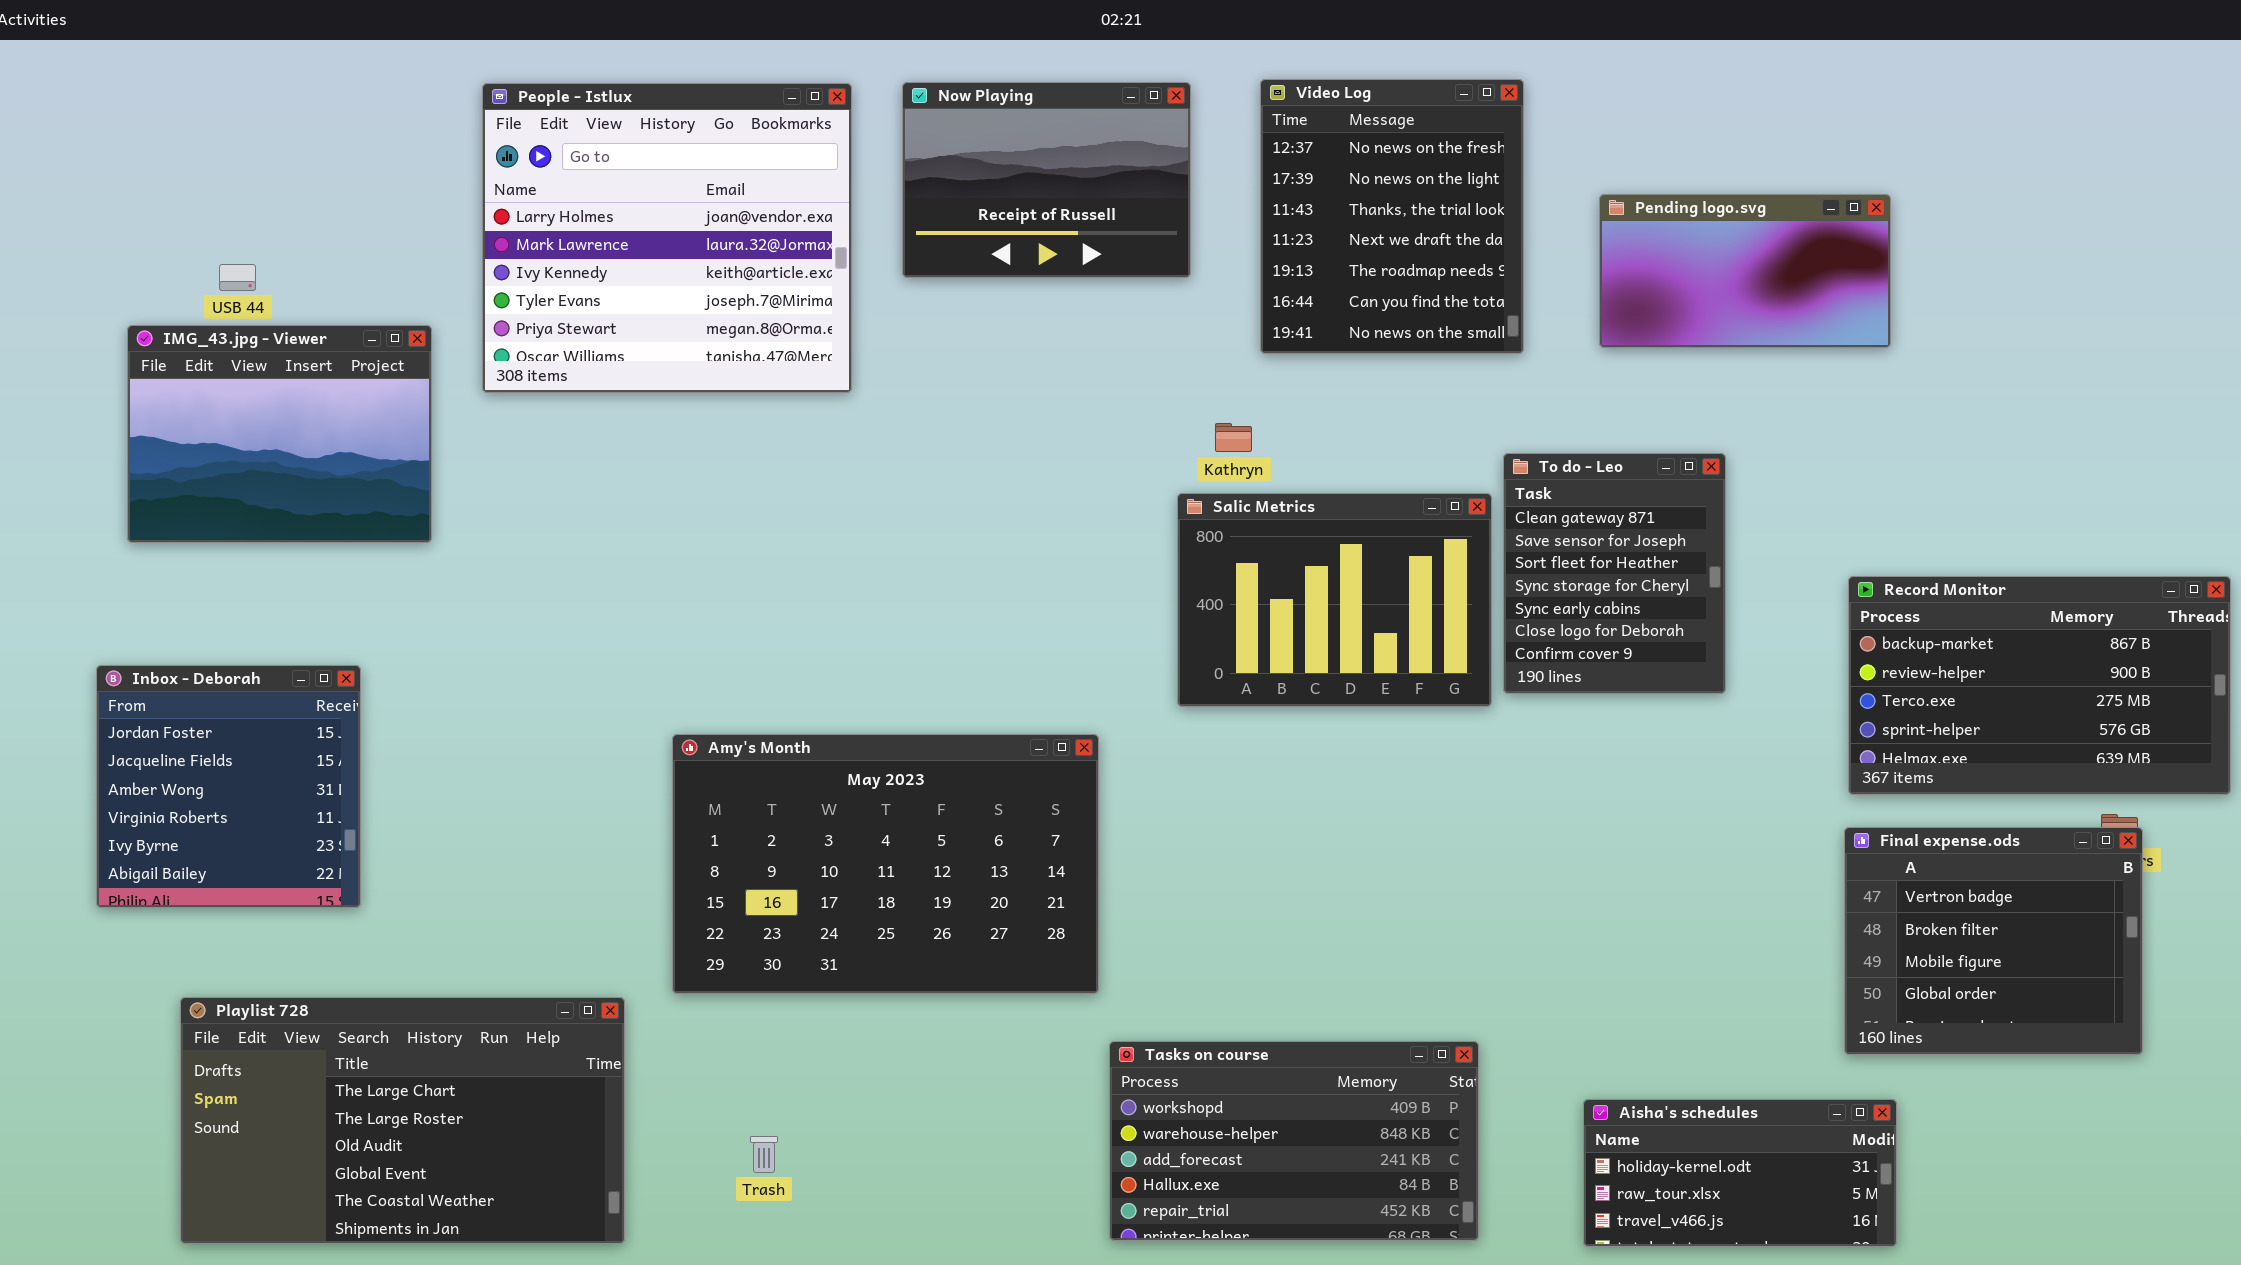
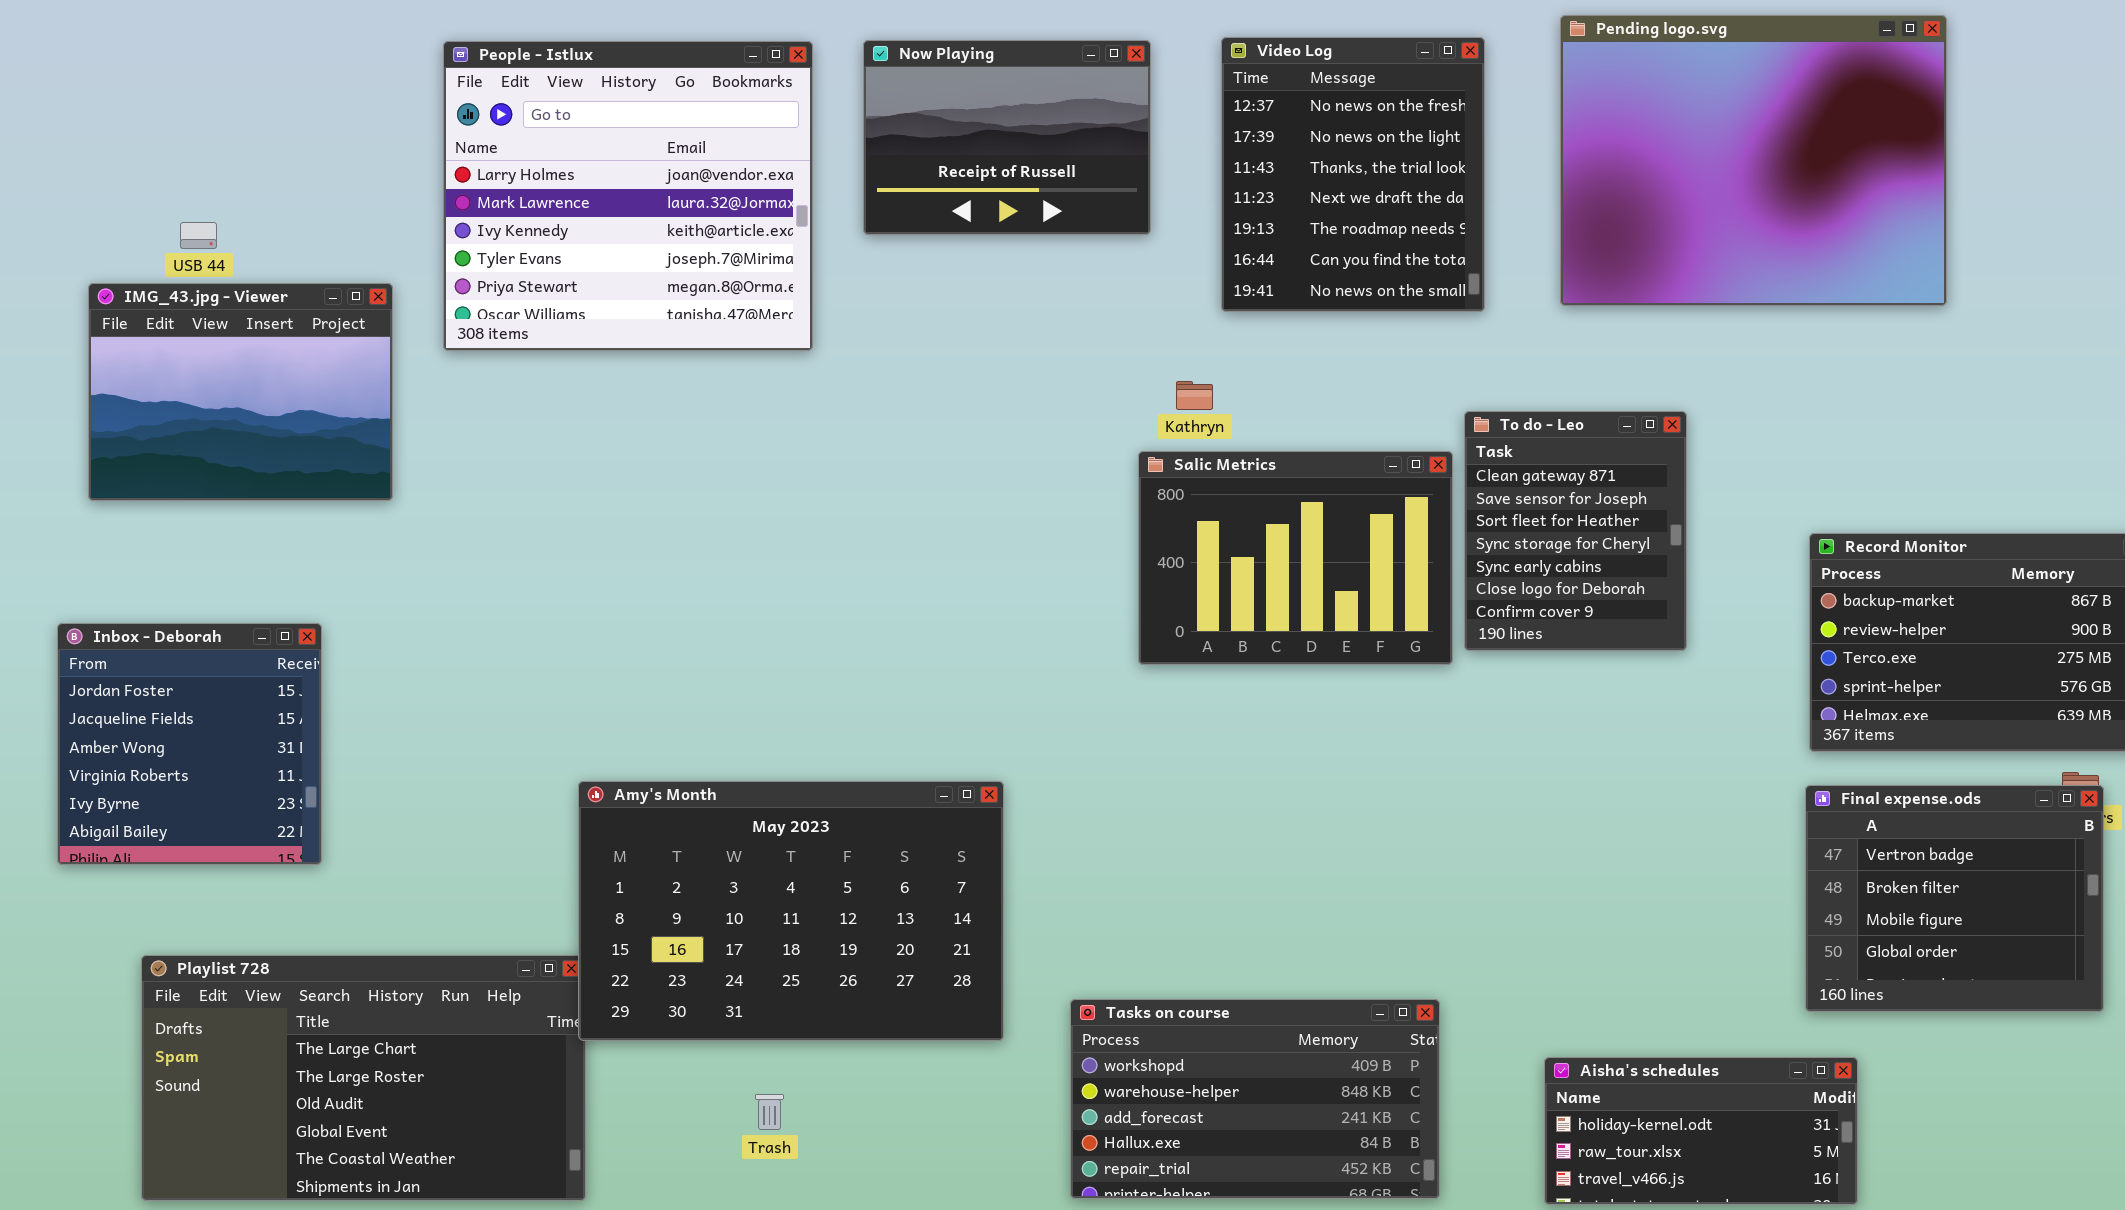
Pending logo.svg: [1599,194,1891,348] -> [1560,15,1947,306], resized
Amy's Month: [672,734,1099,994] -> [578,781,1004,1041], moved
Trash: [750,1136,778,1173] -> [755,1094,784,1130], moved

